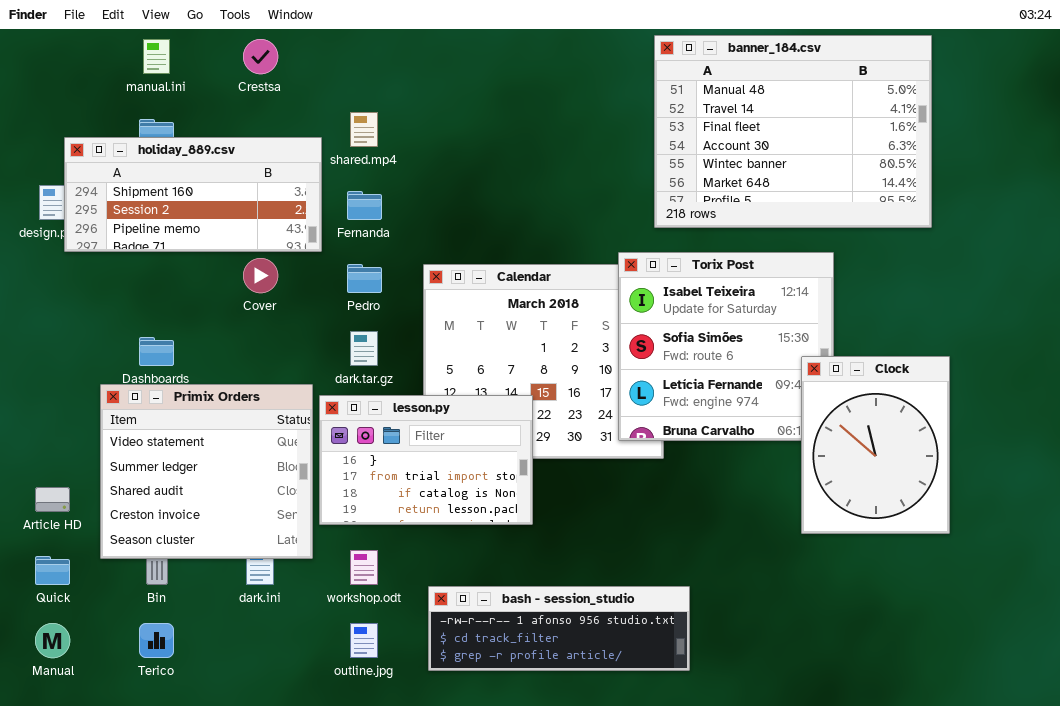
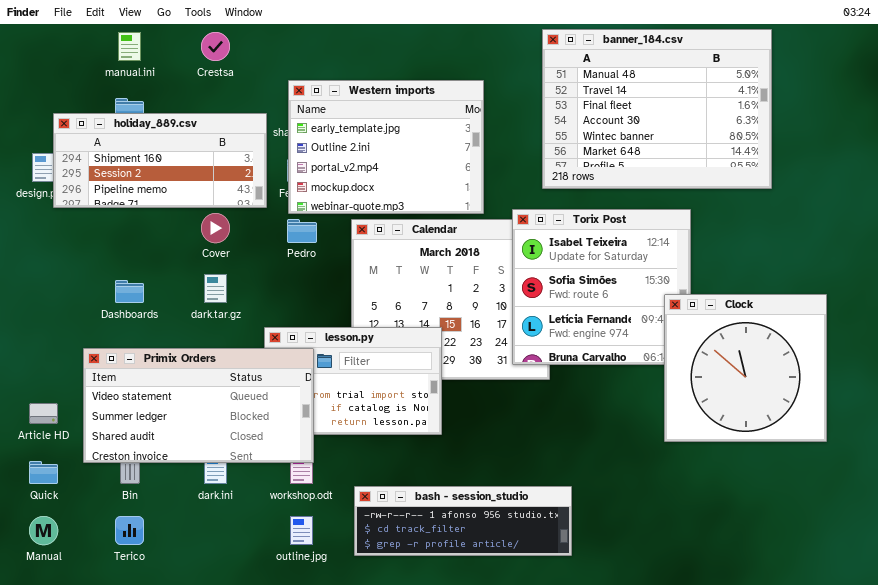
Western imports: none -> [288,80,484,214], opened
dark.tar.gz: [350,331,378,366] -> [204,274,227,303], moved
Clock: [801,356,950,534] -> [664,294,827,442], resized
Primix Orders: [100,384,313,559] -> [83,348,314,463], resized

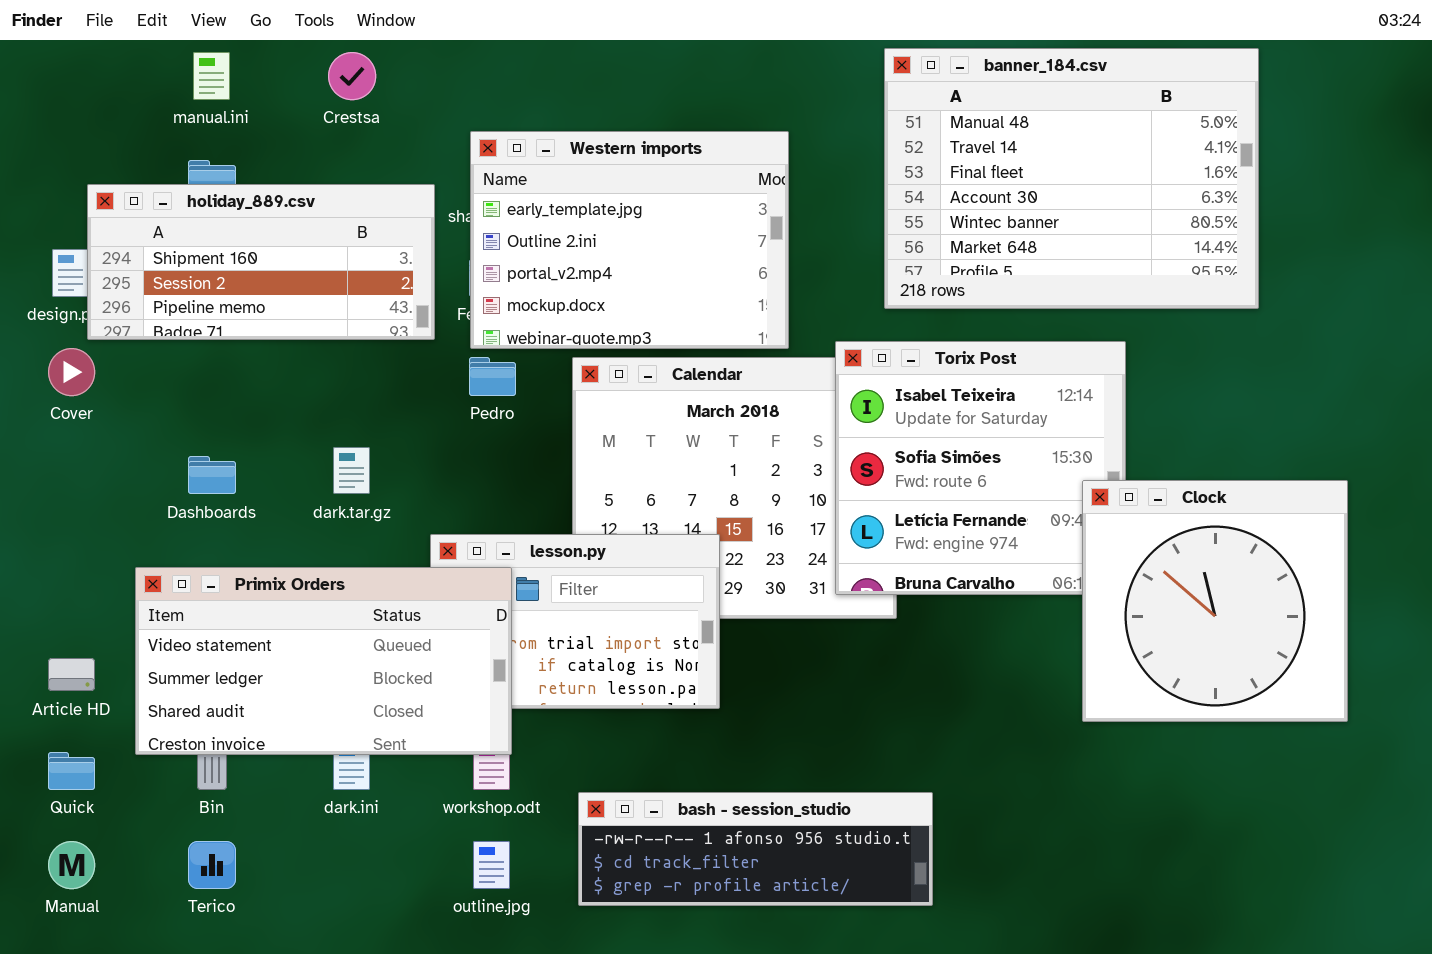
Cover: [201,213,230,243] -> [48,348,95,396], moved

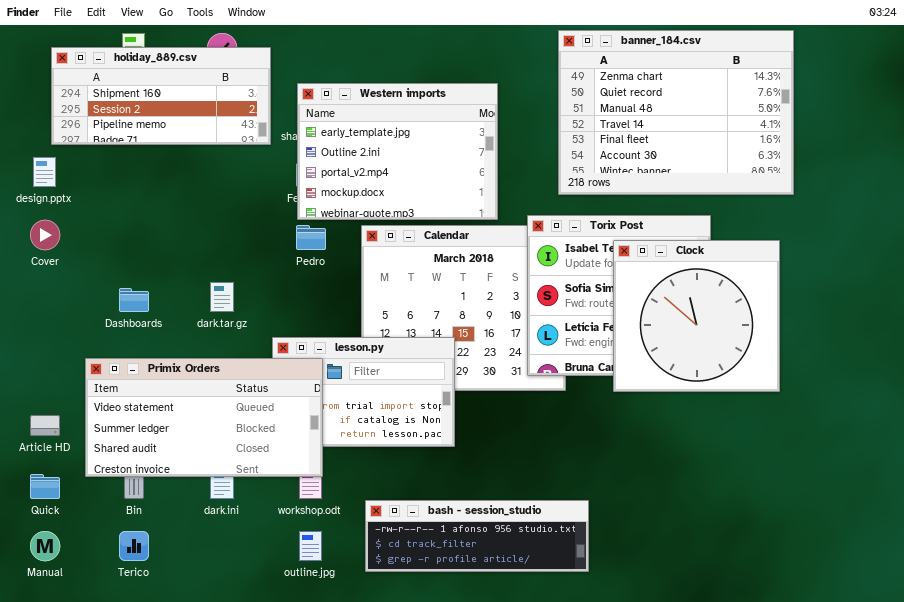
banner_184.csv: [884,48,1259,309] -> [558,30,794,195], scrolled up 2 rows
holiday_889.csv: [87,184,435,340] -> [51,47,271,145], moved
Clock: [1082,480,1348,722] -> [613,240,780,392], moved

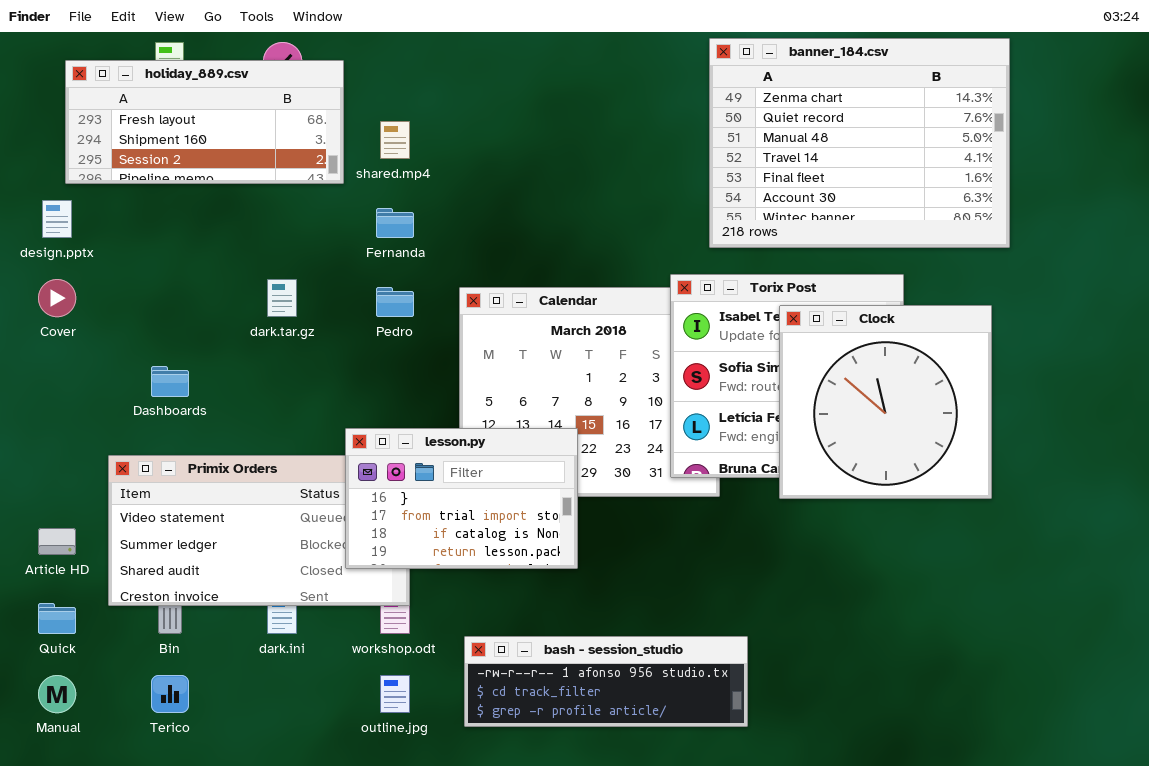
holiday_889.csv: [51,47,271,145] -> [65,60,344,184], scrolled up 1 row
Western imports: [297,83,498,220] -> none, closed
dark.tar.gz: [210,282,234,312] -> [267,279,297,317], moved
lesson.py: [272,337,455,447] -> [345,428,578,569], raised

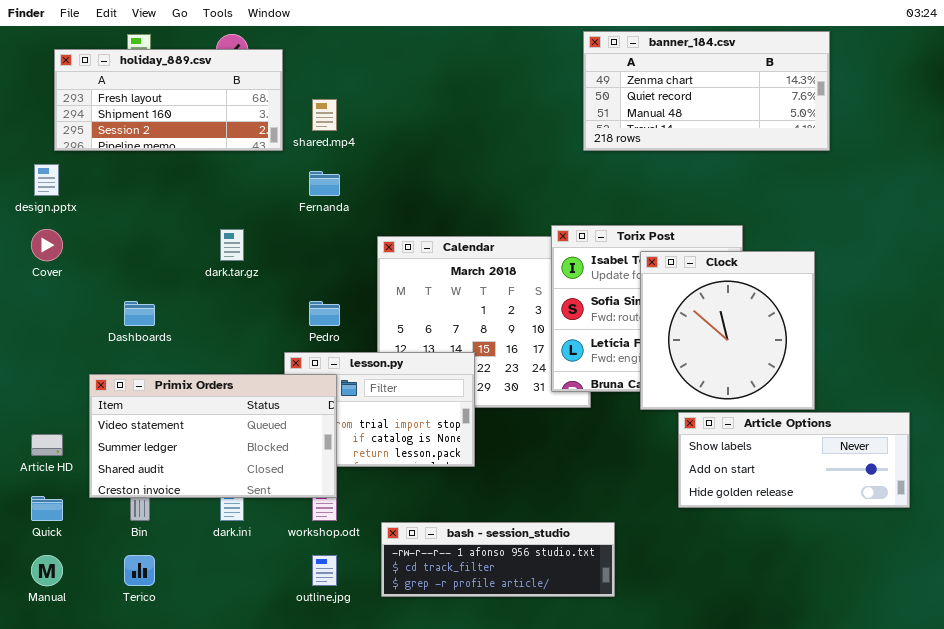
banner_184.csv: [709,38,1010,248] -> [583,31,830,151], resized
Pedro: [376,287,414,317] -> [309,301,340,326], moved
Primix Orders: [108,455,410,606] -> [89,374,337,498], raised
Article Options: none -> [678,412,910,508], opened

